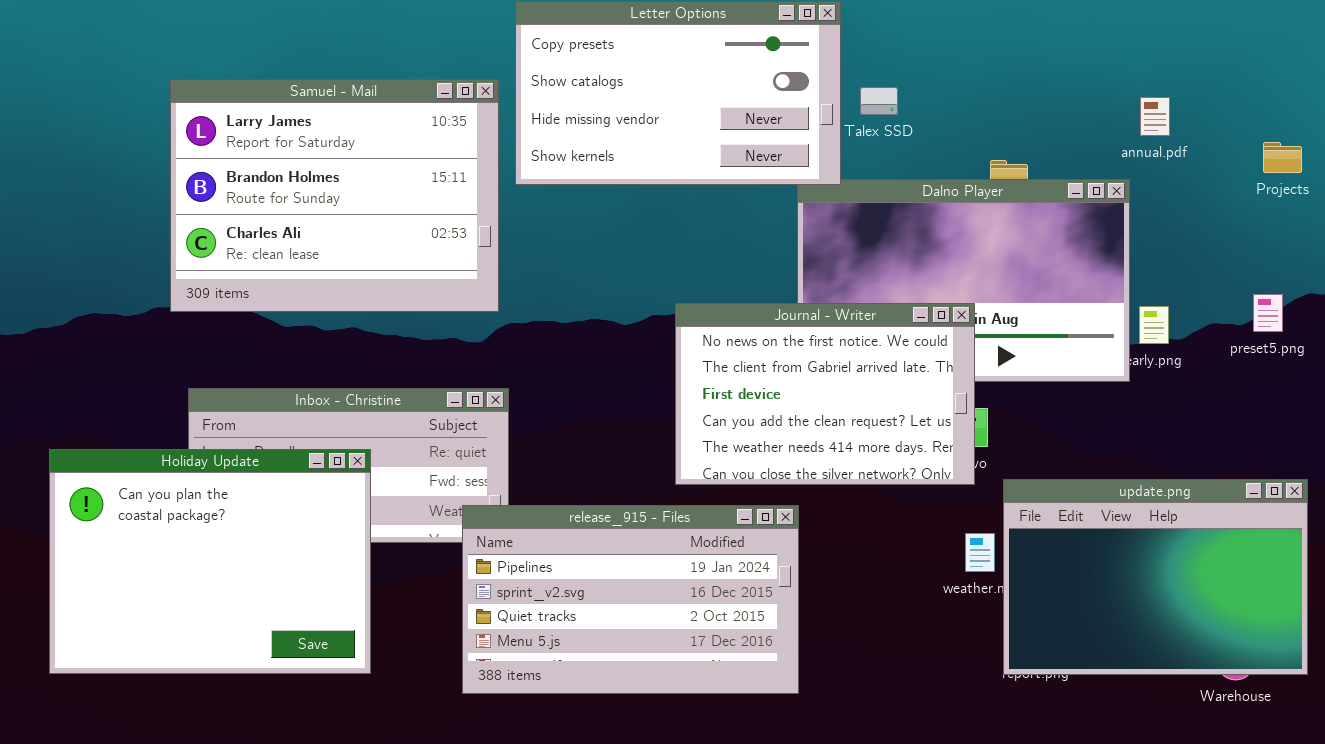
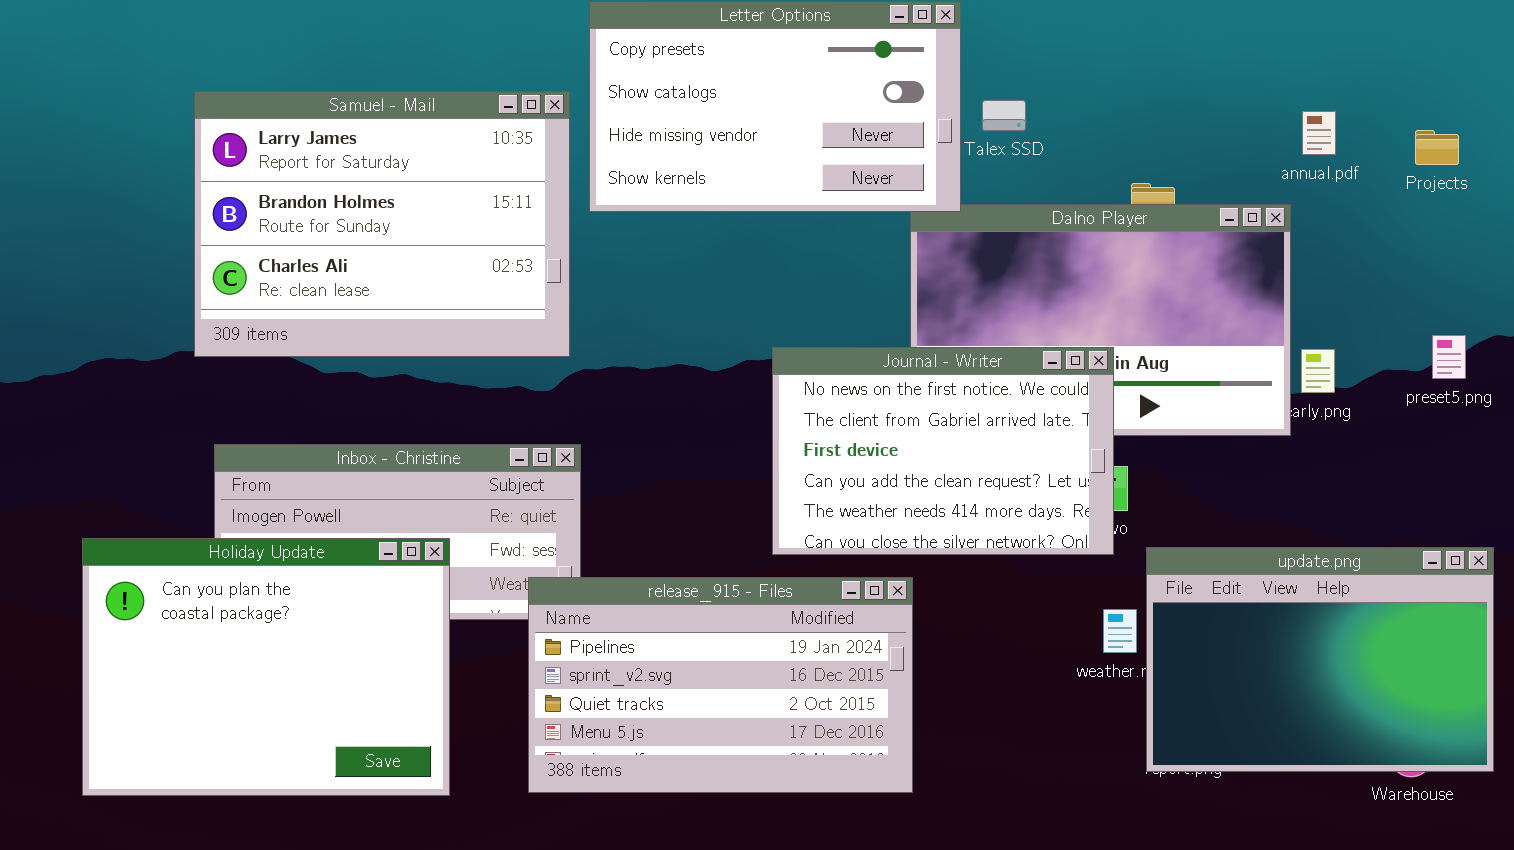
Projects: [1263,142,1302,173] -> [1415,130,1459,165], moved
Holiday Update: [49,449,371,674] -> [82,538,450,796], moved

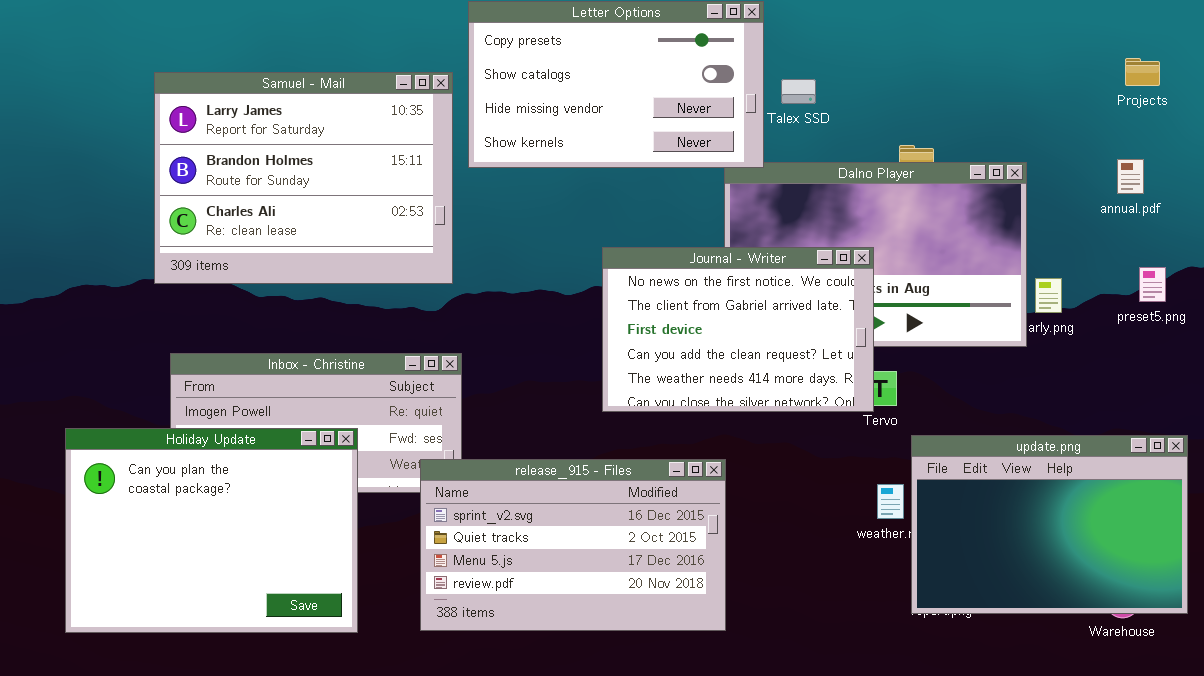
annual.pdf: [1302,111,1336,155] -> [1117,159,1144,194], moved
Projects: [1415,130,1459,165] -> [1125,58,1160,86], moved
Journal - Writer: [772,347,1114,555] -> [602,247,874,412], moved
release_915 - Files: [528,577,913,793] -> [420,459,726,631], scrolled down 1 row

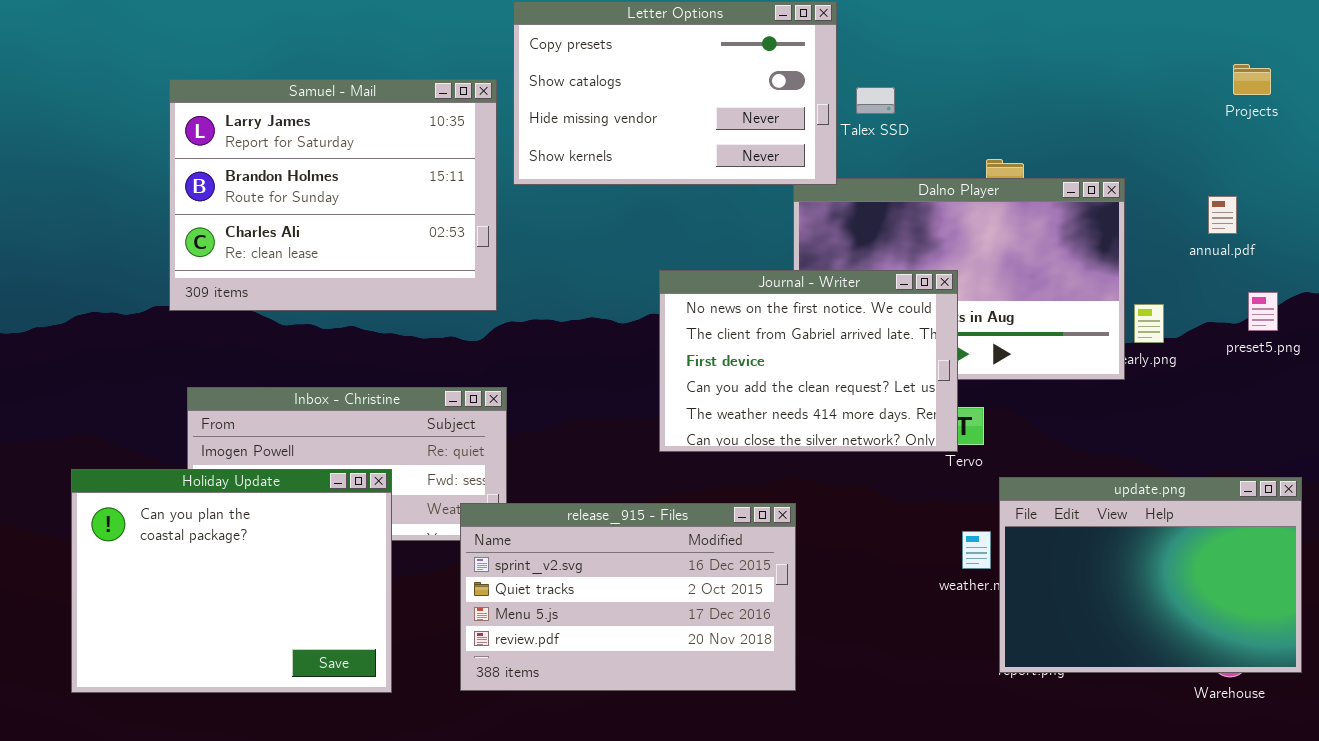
annual.pdf: [1117,159,1144,194] -> [1208,196,1237,234], moved

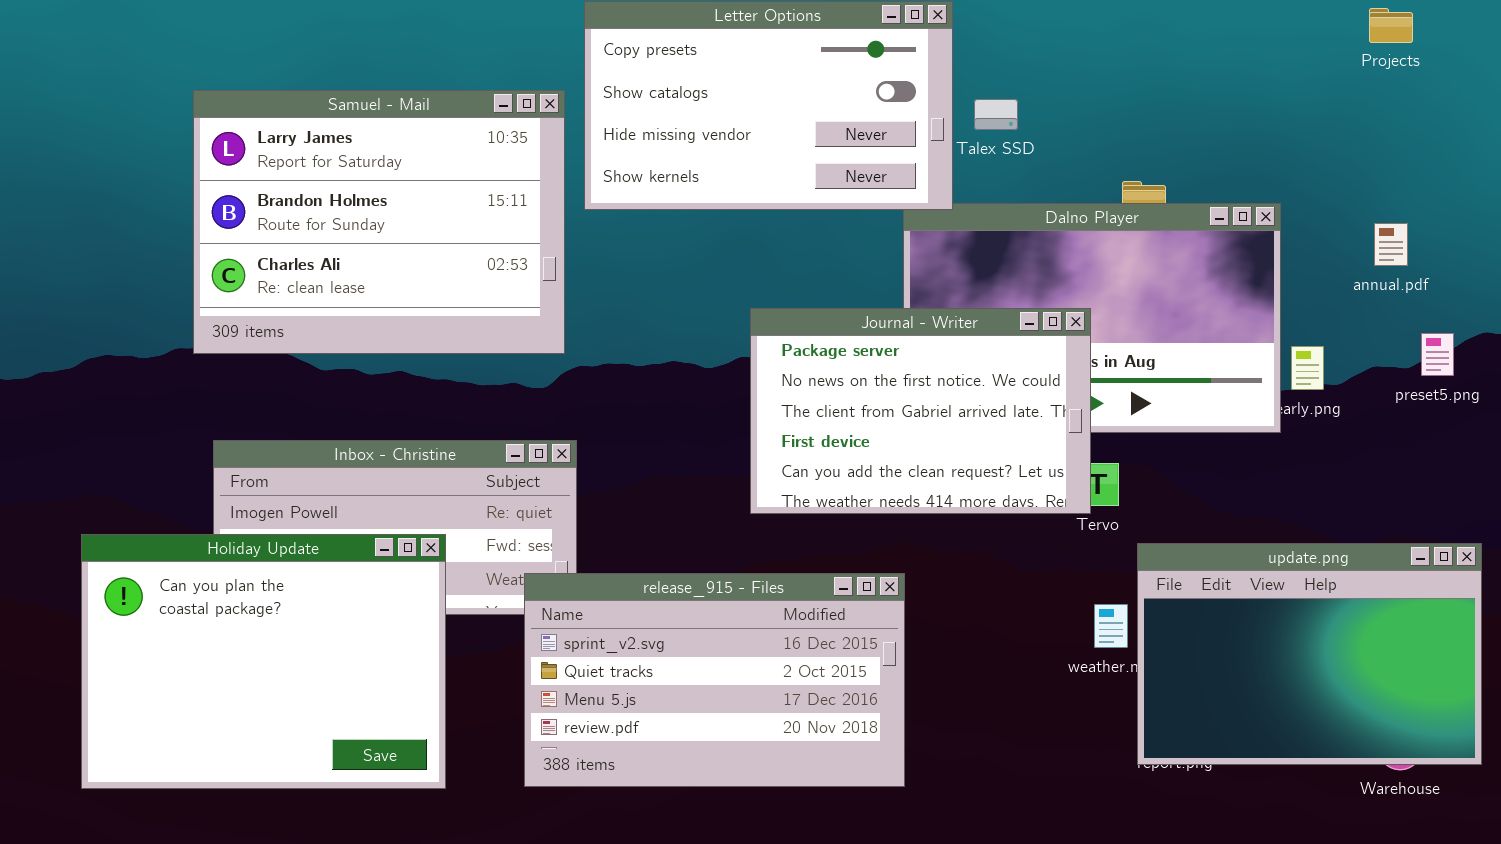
Projects: [1233,64,1271,95] -> [1369,8,1413,43], moved
Journal - Writer: [659,270,958,452] -> [750,308,1091,514], scrolled up 1 row

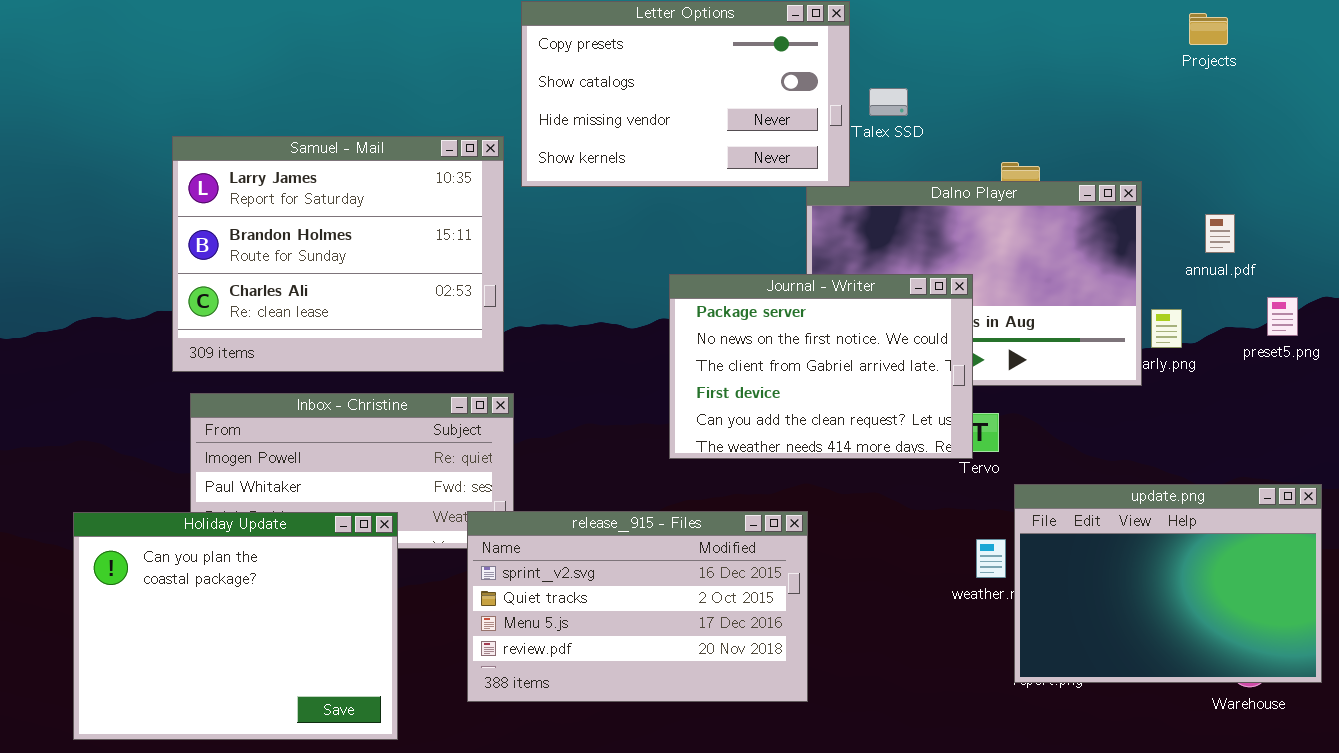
Projects: [1369,8,1413,43] -> [1189,13,1228,45], moved
Samuel - Mail: [193,90,565,354] -> [172,136,504,372], moved
annual.pdf: [1374,223,1408,266] -> [1205,214,1235,253], moved
Holiday Update: [81,534,446,789] -> [73,512,398,740], moved

